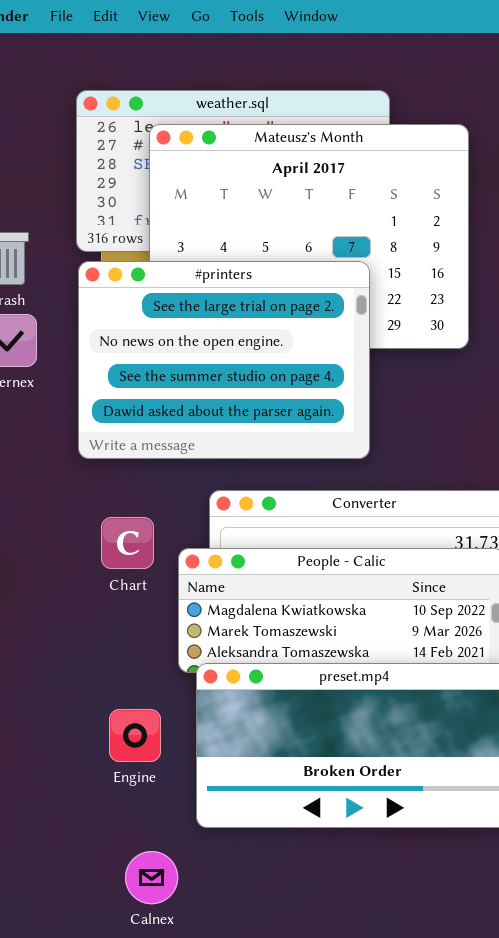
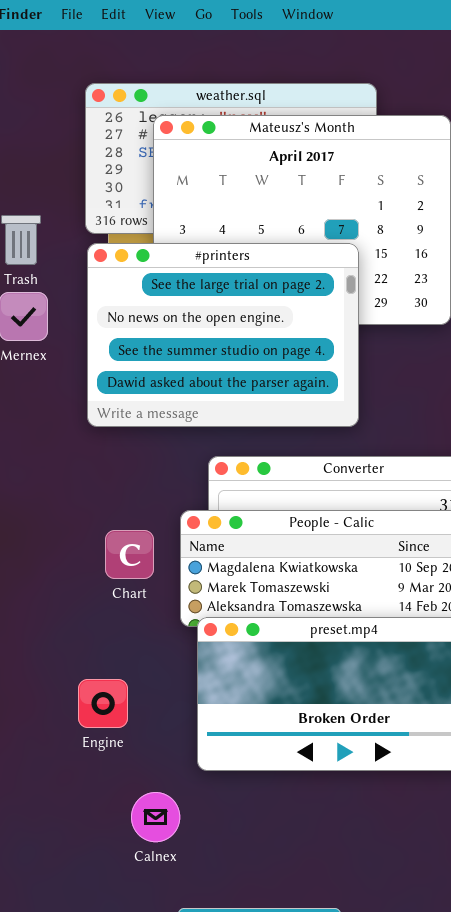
Chart: [101,517,154,569] -> [105,530,154,579], moved
Engine: [109,709,161,762] -> [78,679,128,728], moved

